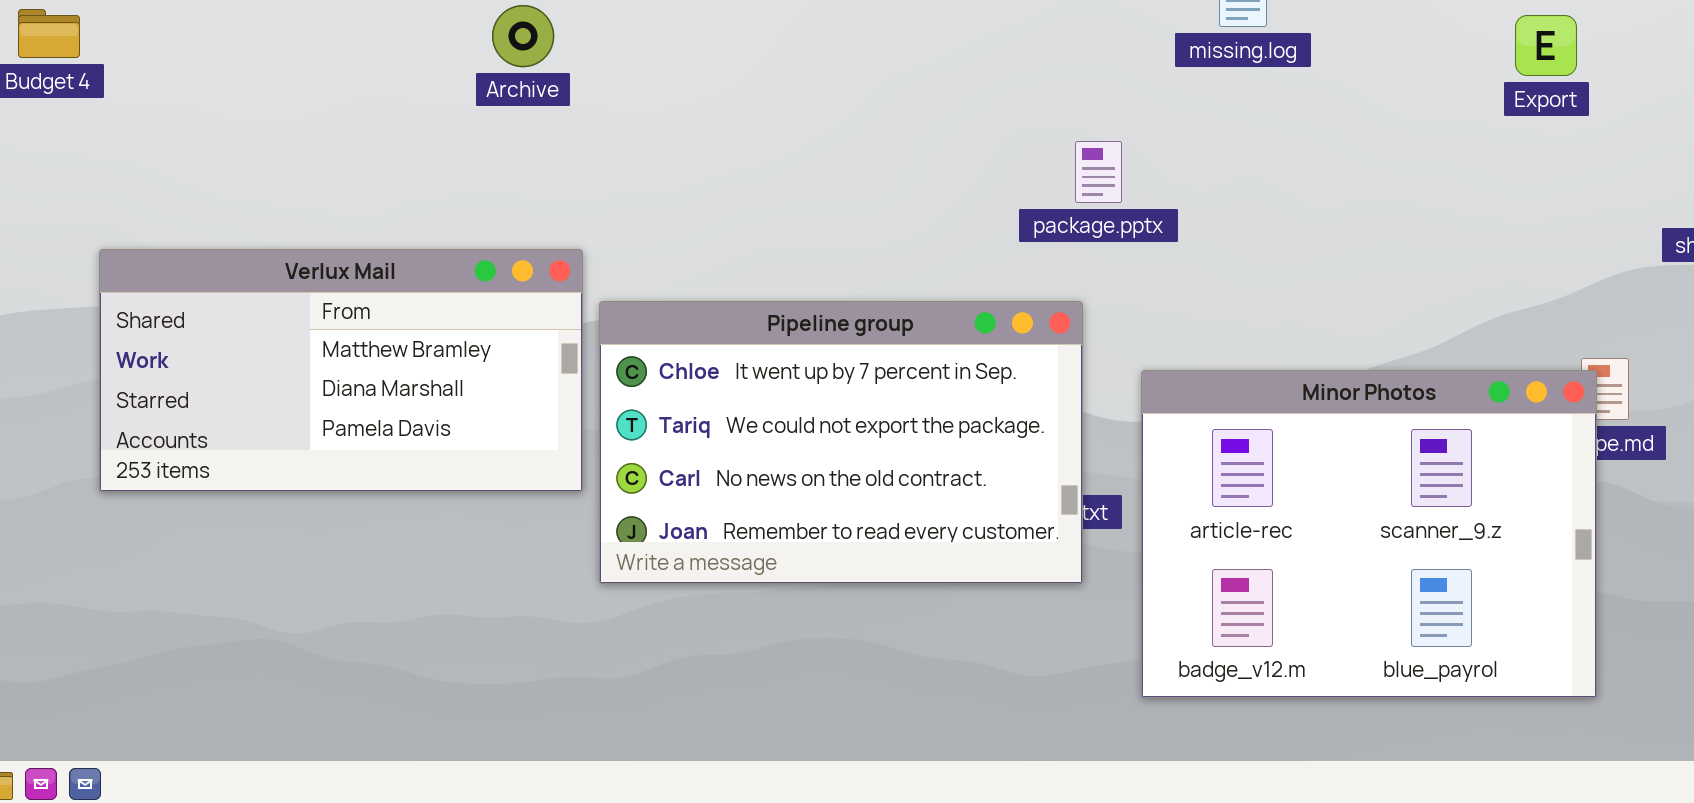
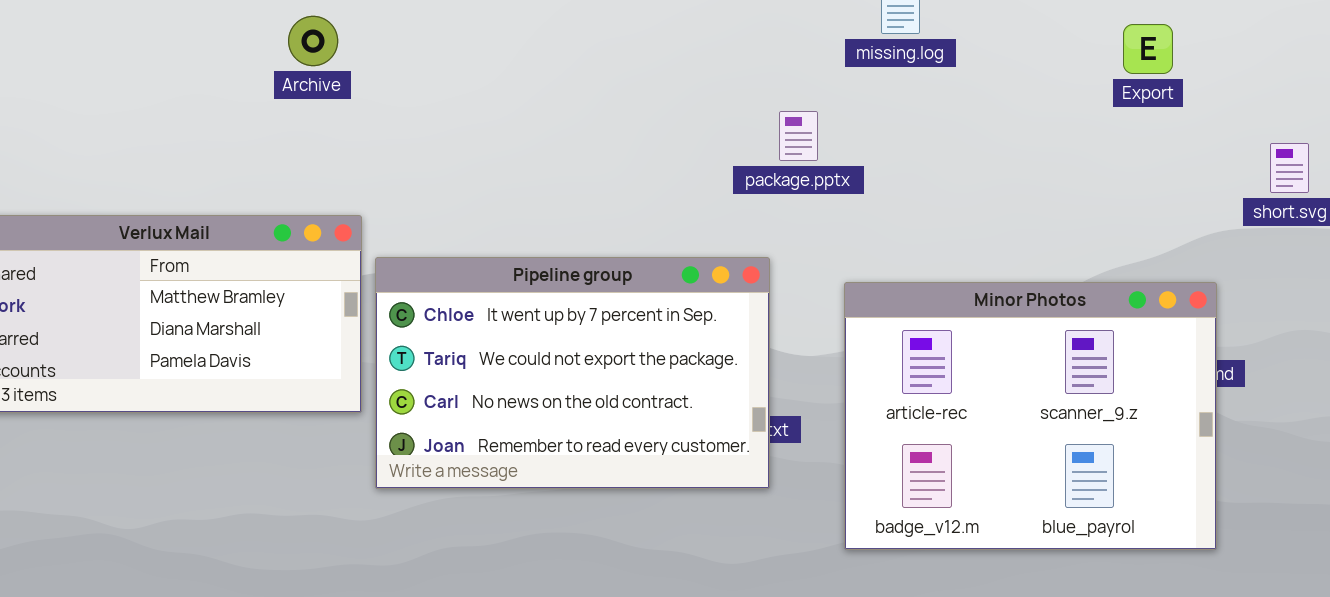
package.pptx: [1075,141,1122,203] -> [779,111,818,161], moved
Minor Photos: [1141,370,1597,698] -> [844,282,1217,550], moved

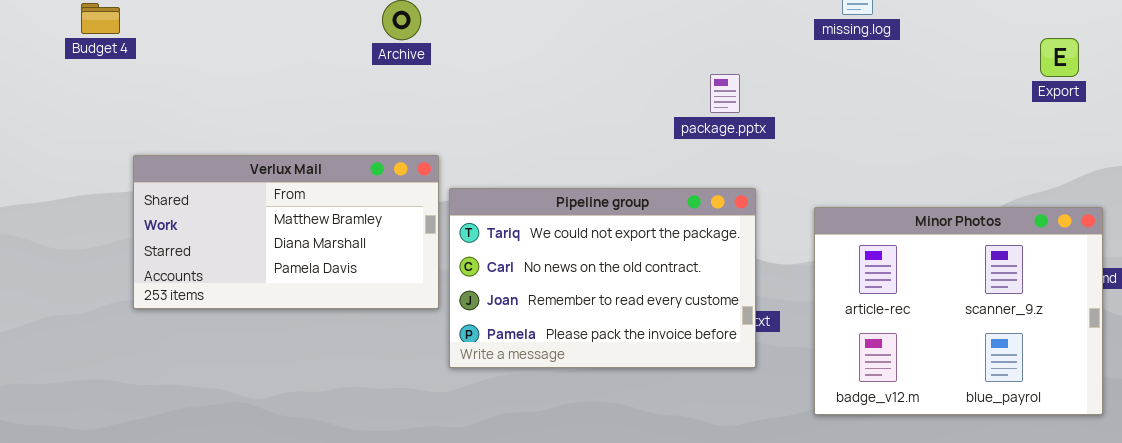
Export: [1123,24,1173,74] -> [1040,38,1079,77], moved
package.pptx: [779,111,818,161] -> [710,74,740,113], moved
Pipeline group: [375,257,770,489] -> [449,188,756,368], scrolled down 1 row

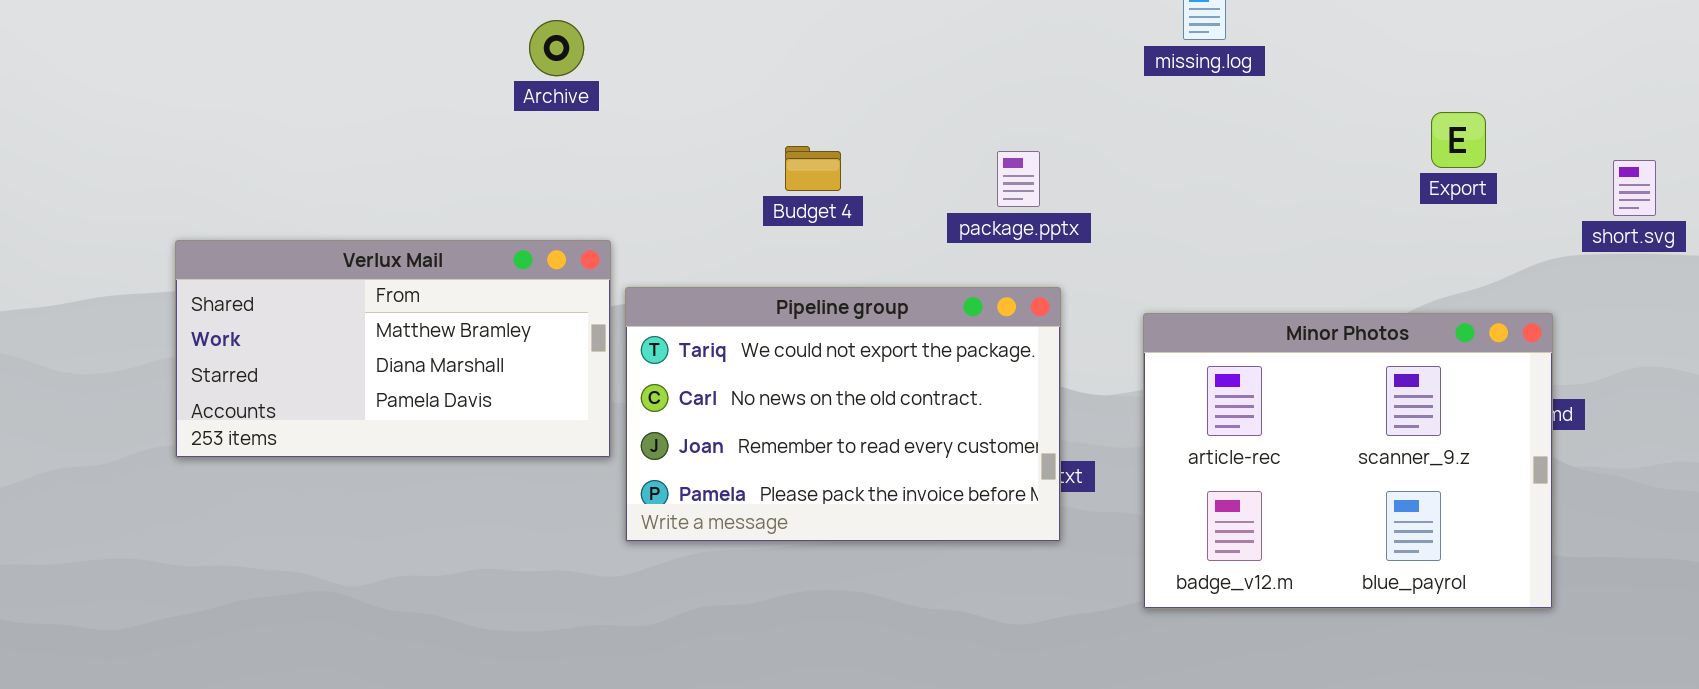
Budget 4: [81,3,120,34] -> [785,146,841,191], moved
Export: [1040,38,1079,77] -> [1431,112,1486,168], moved
package.pptx: [710,74,740,113] -> [997,151,1040,207], moved

